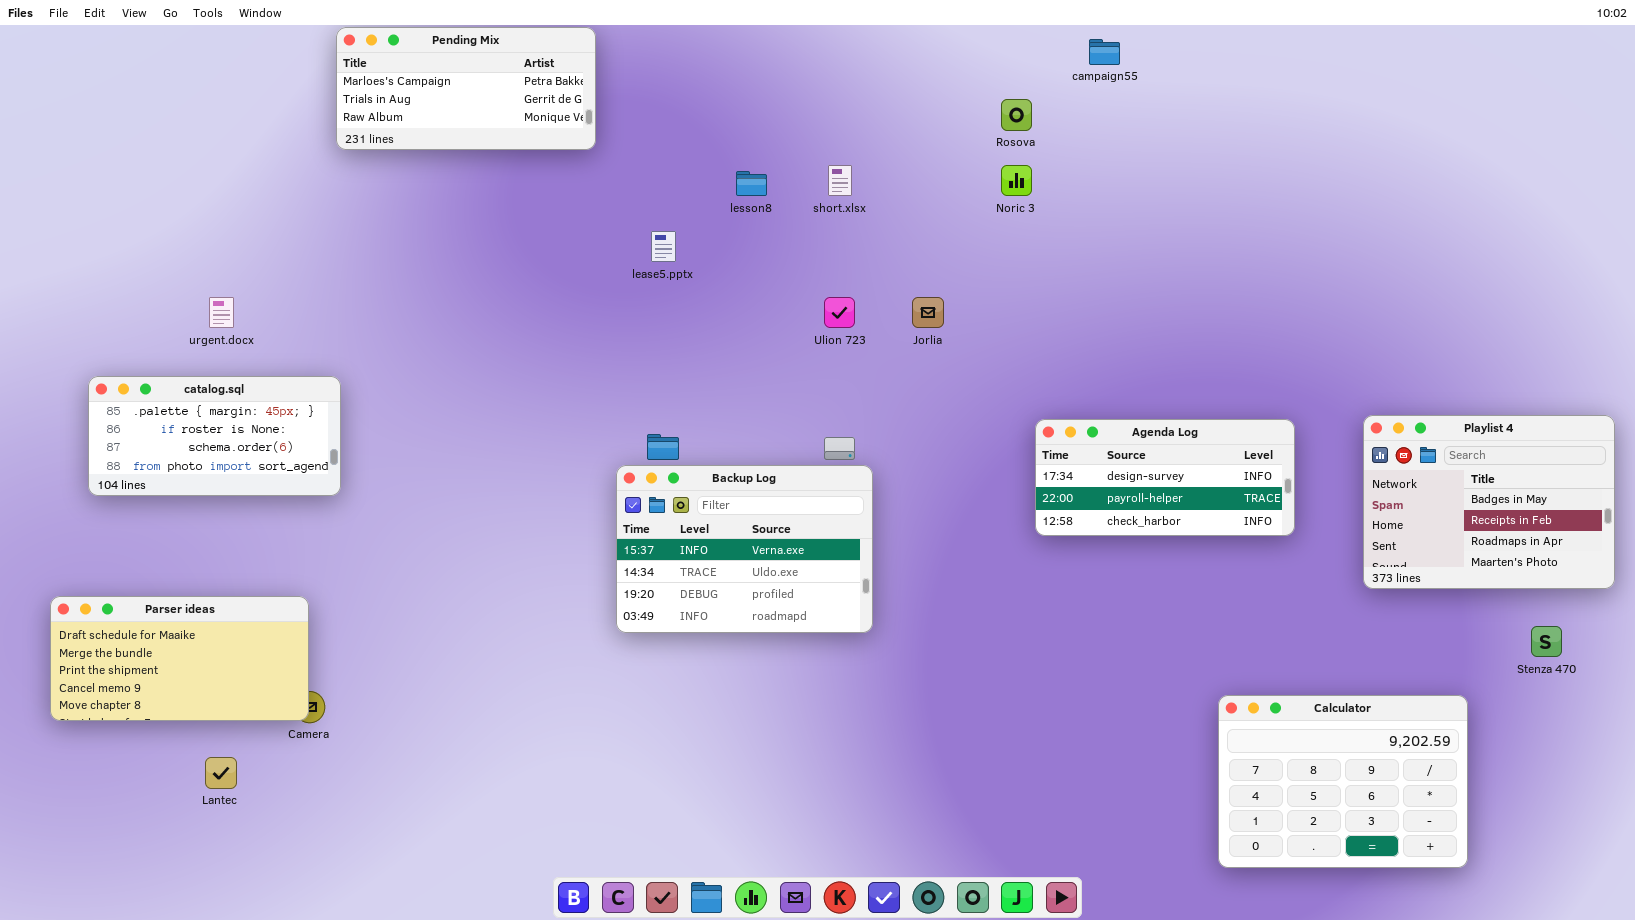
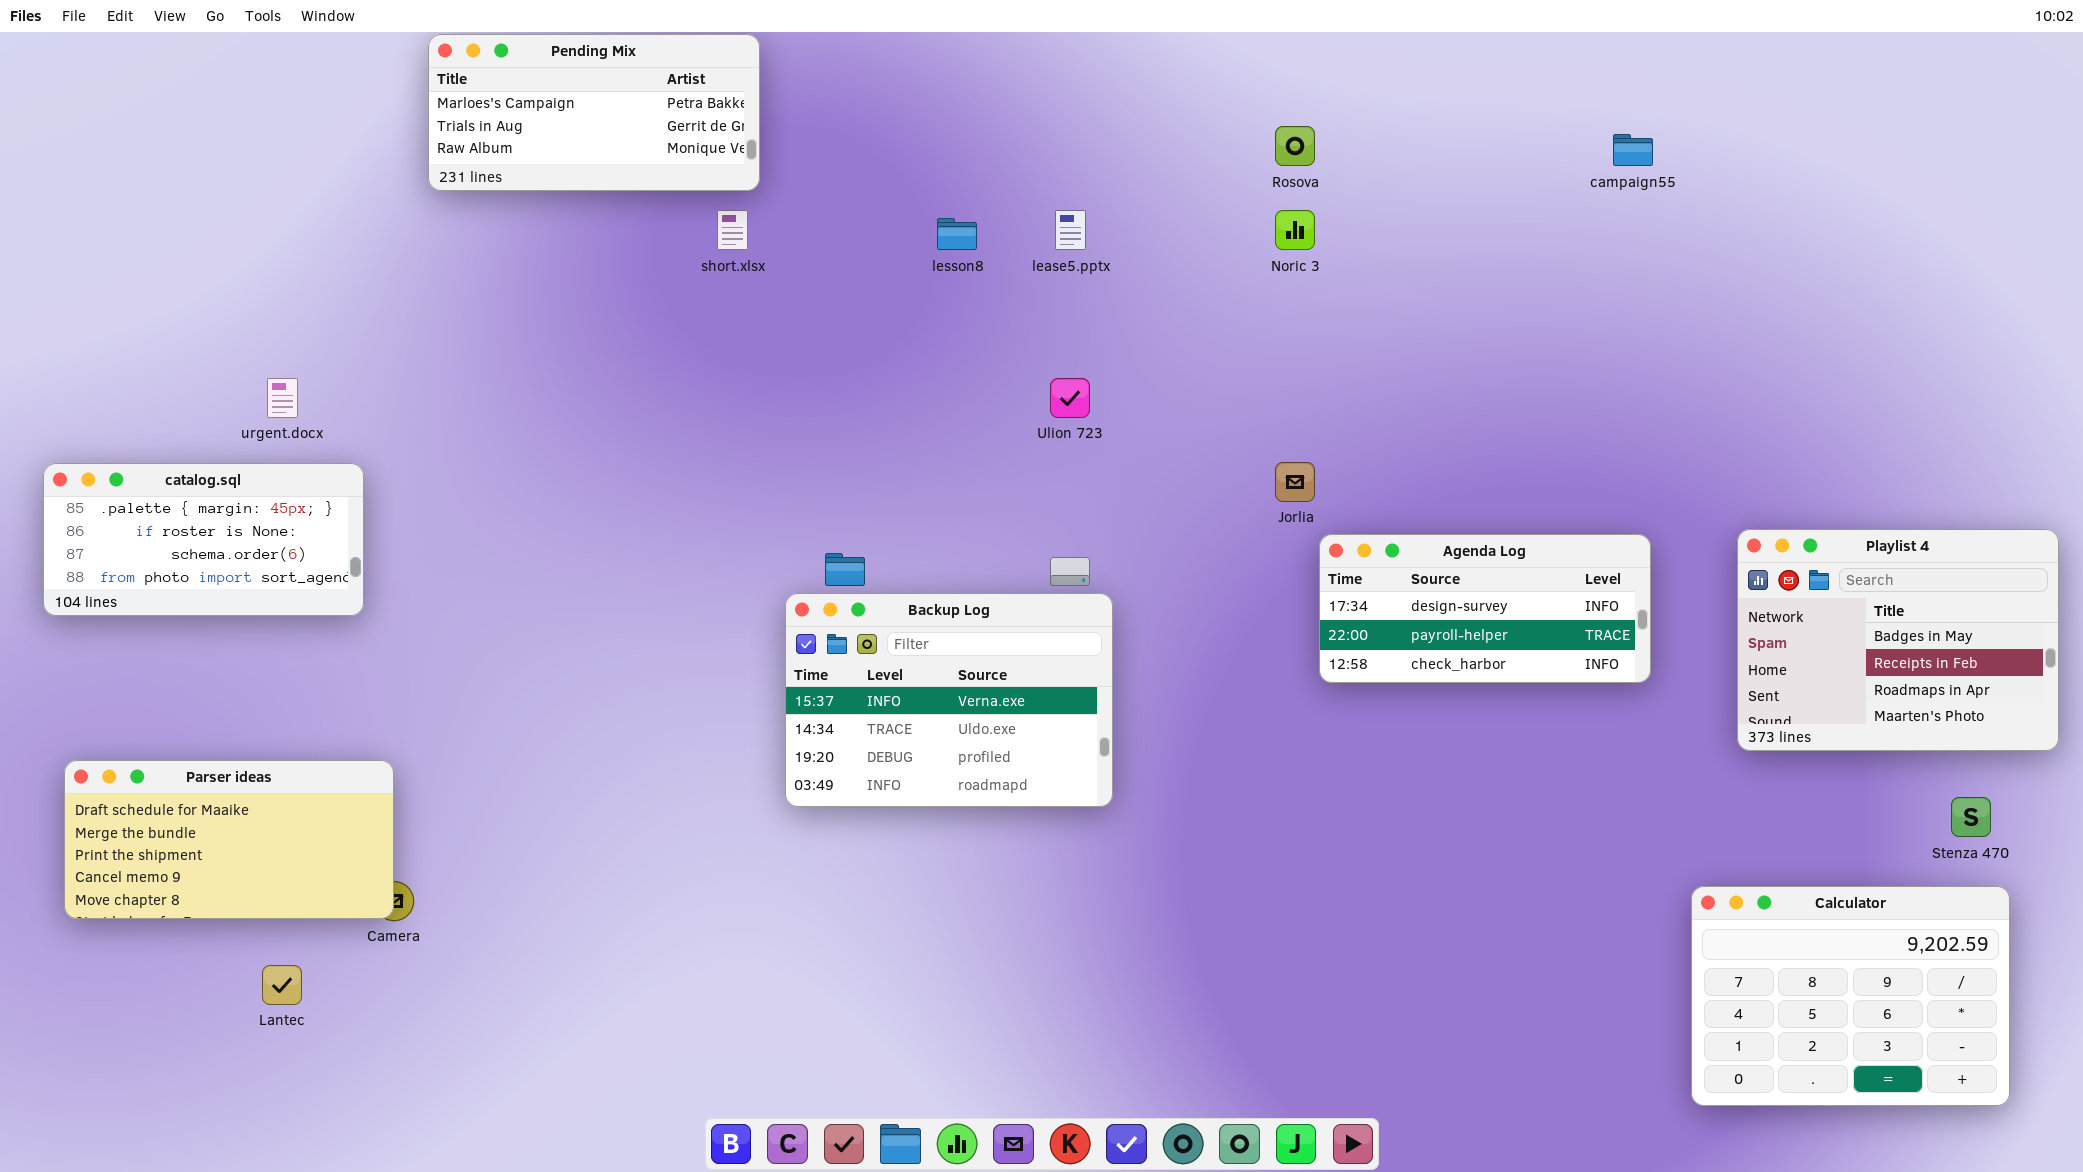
campaign55: [1089,39,1120,65] -> [1613,134,1653,166], moved
short.xlsx: [828,165,852,196] -> [717,210,748,250], moved
lease5.pptx: [651,231,676,262] -> [1055,210,1086,250], moved
Jorlia: [912,297,944,328] -> [1275,462,1315,502], moved
catalog.sql: [88,376,341,496] -> [43,463,364,616], moved
Calculator: [1218,695,1468,868] -> [1691,886,2010,1106], moved

